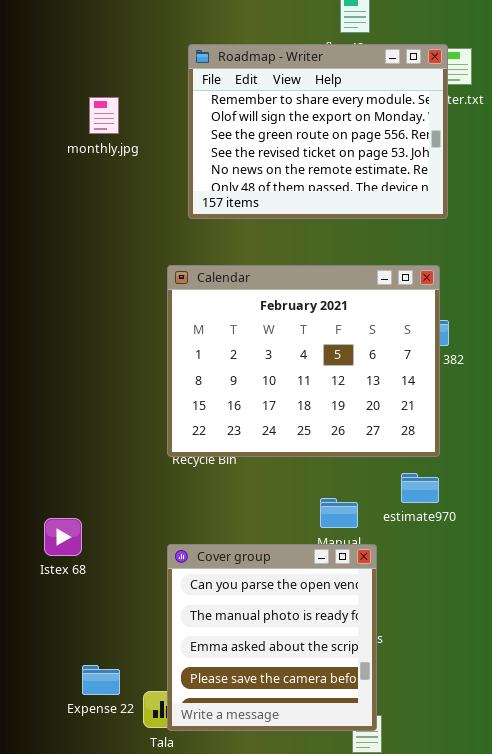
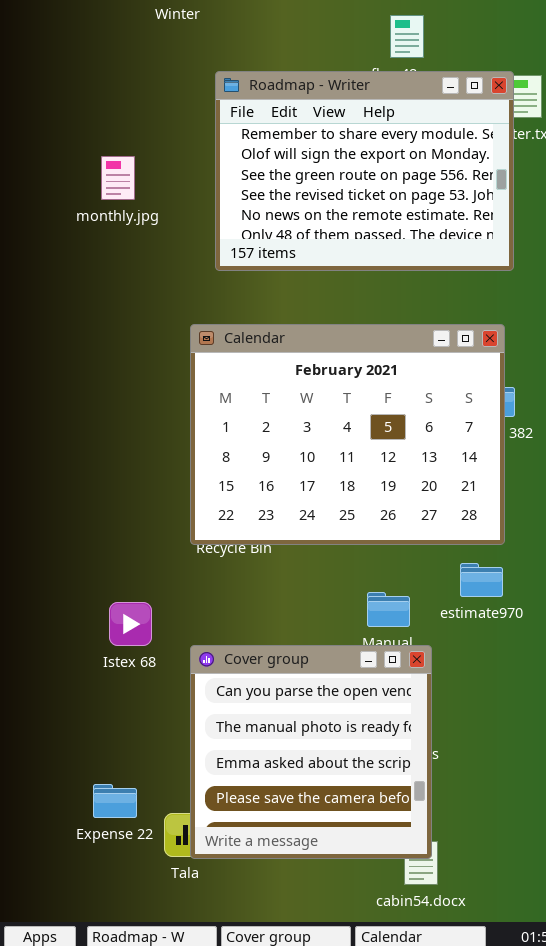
monthly.jpg: [89,97,119,134] -> [101,156,135,200], moved
Istex 68: [44,518,82,556] -> [109,602,152,646], moved

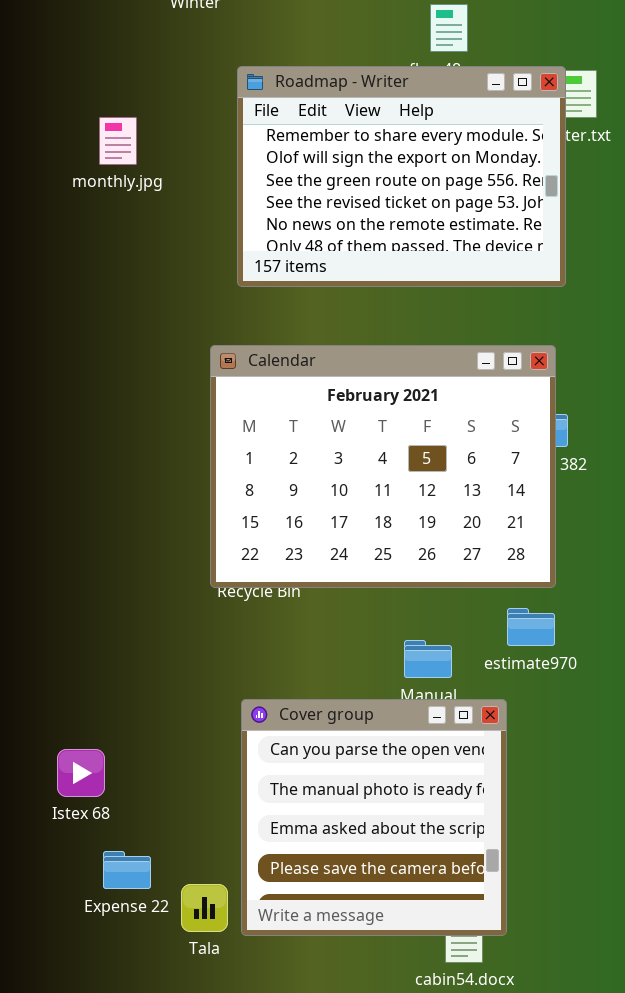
monthly.jpg: [101,156,135,200] -> [99,117,137,165], moved
Istex 68: [109,602,152,646] -> [57,749,105,797], moved
Cover group: [190,645,432,859] -> [241,699,507,936], moved

